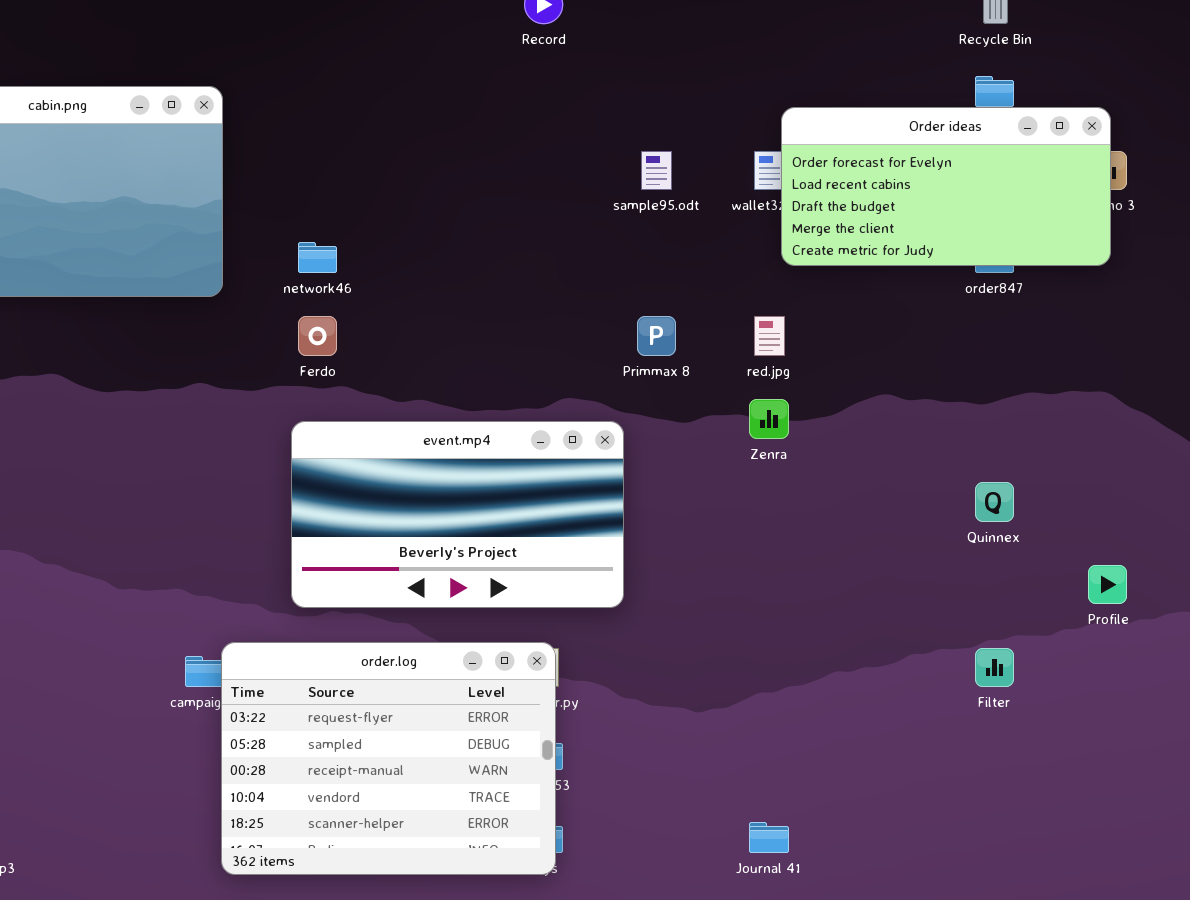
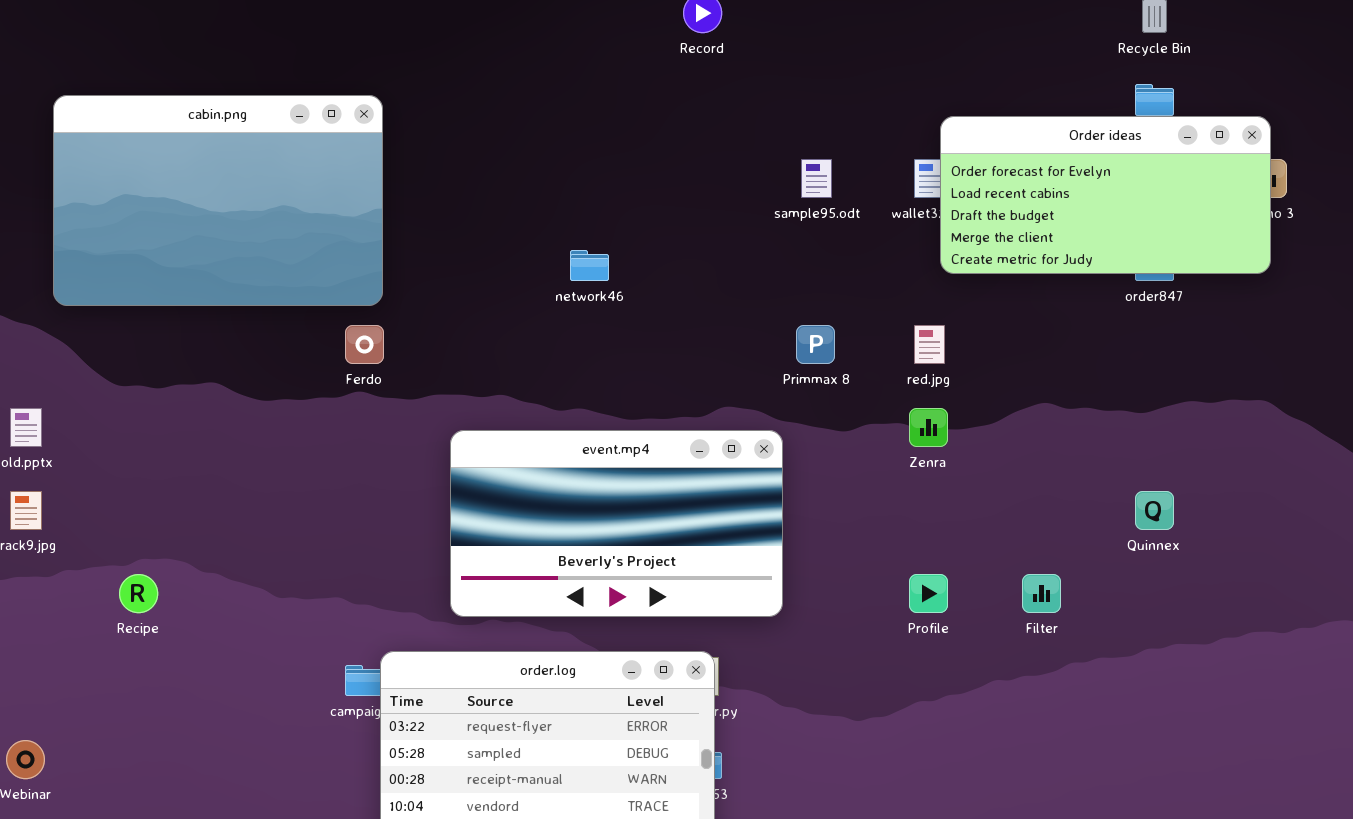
network46: [298,242,337,273] -> [570,250,609,281], moved
Ferdo: [298,316,337,356] -> [345,325,384,364], moved
Profile: [1088,565,1127,604] -> [909,574,948,613], moved
Filter: [975,648,1014,687] -> [1022,574,1061,613], moved

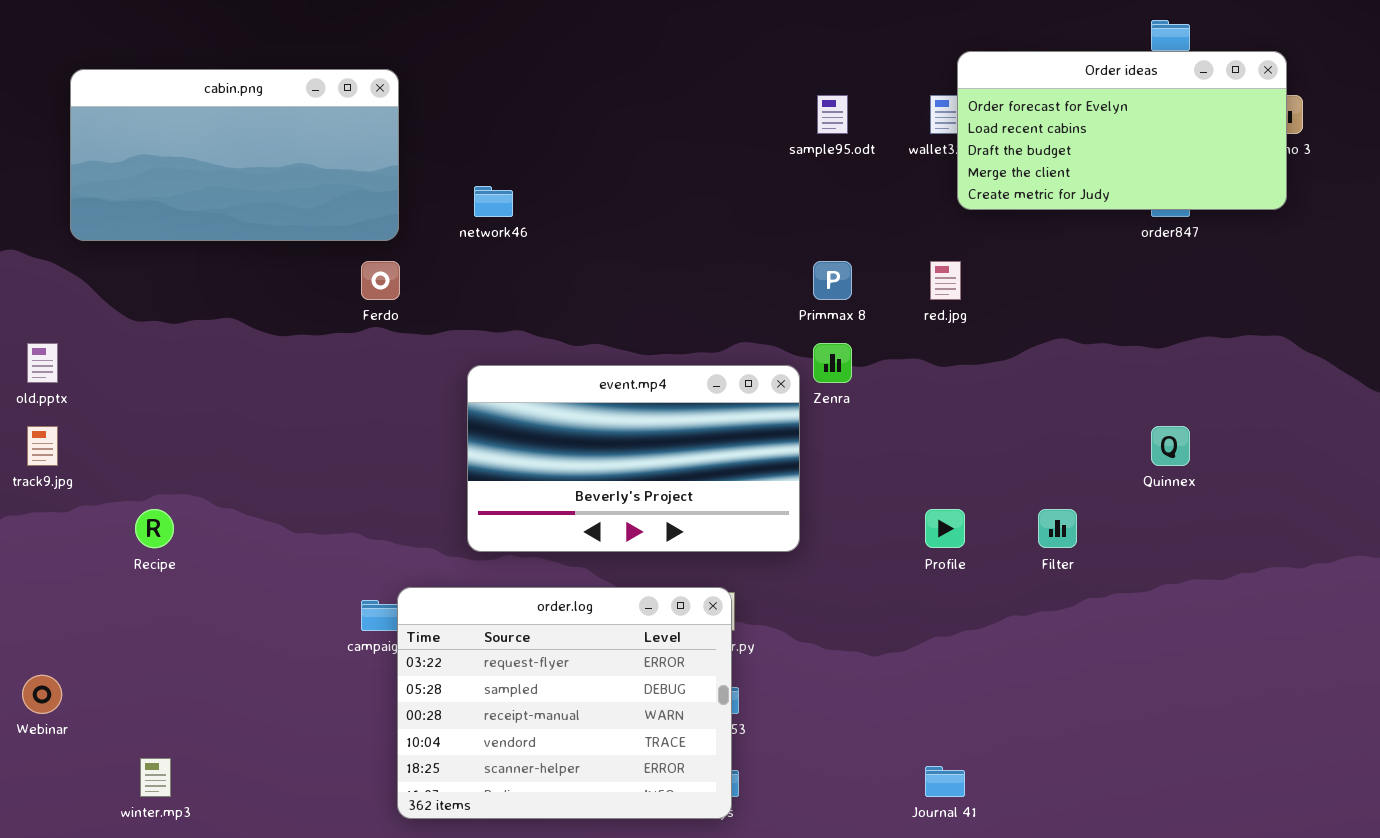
cabin.png: [53,95,383,306] -> [70,69,399,241], resized
network46: [570,250,609,281] -> [474,186,513,217], moved
Zenra: [909,408,948,447] -> [813,343,852,383], moved

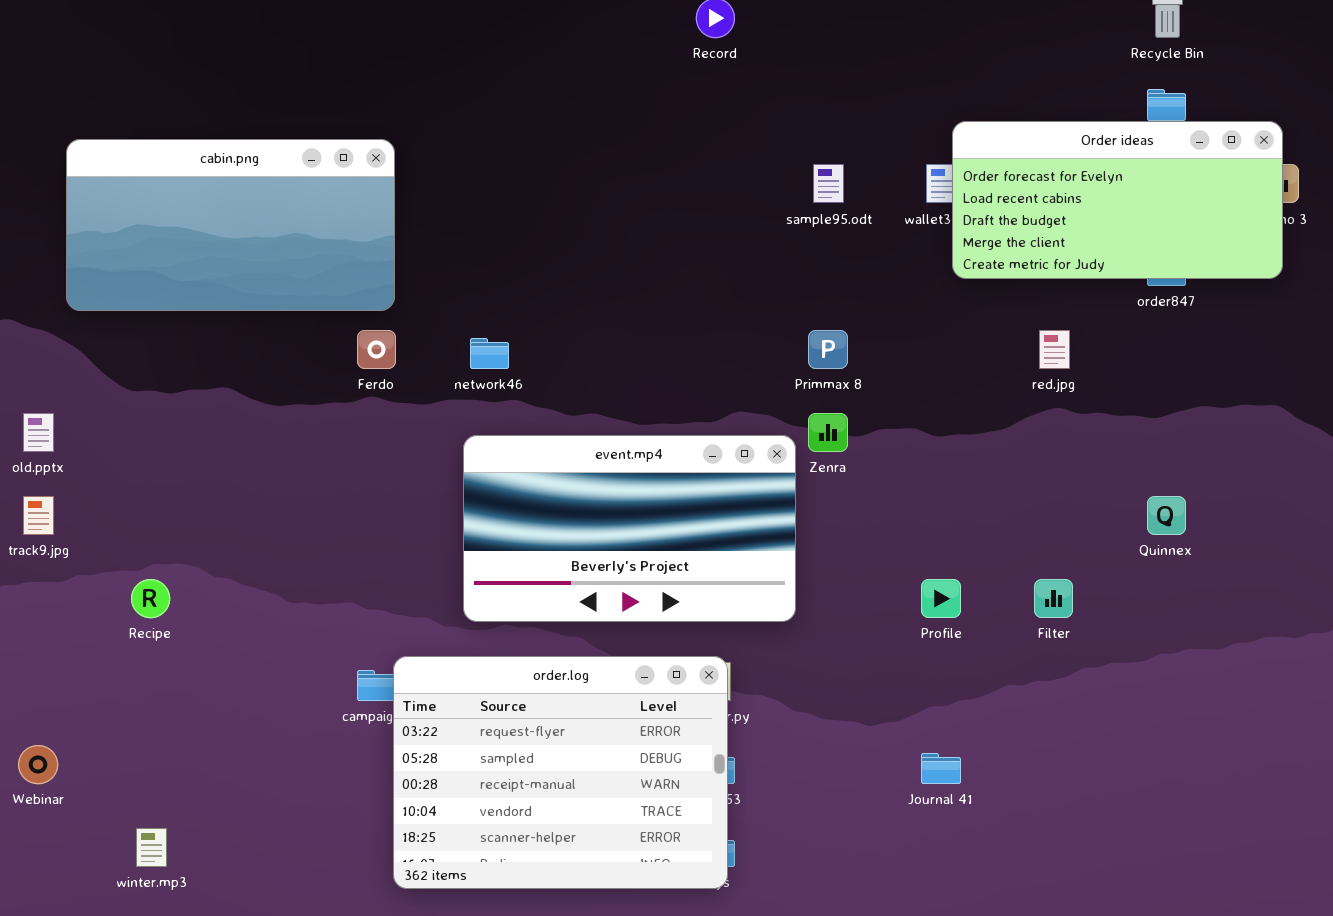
network46: [474,186,513,217] -> [470,338,509,369], moved
red.jpg: [930,261,961,300] -> [1039,330,1070,369], moved
Journal 41: [925,766,965,797] -> [921,753,961,784], moved

